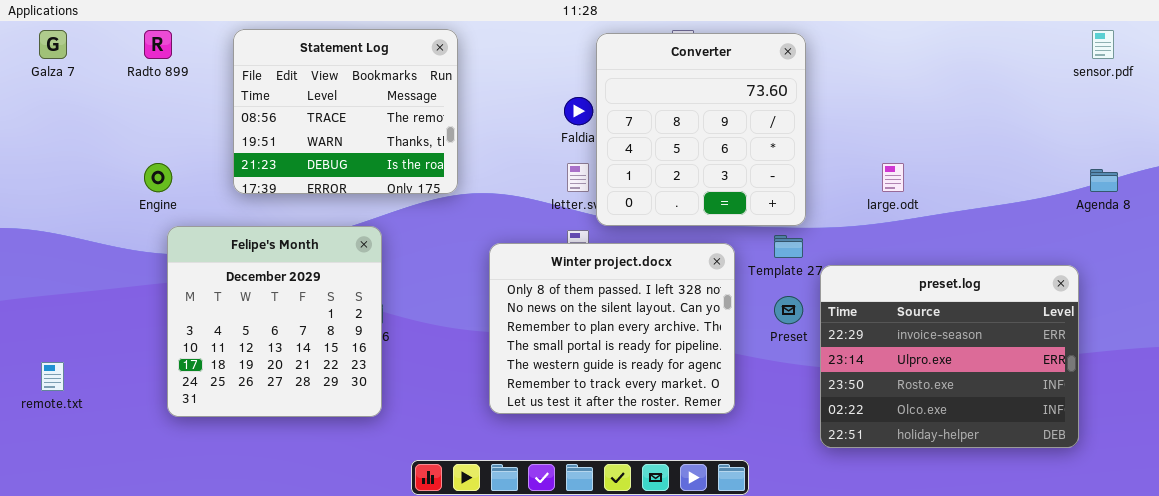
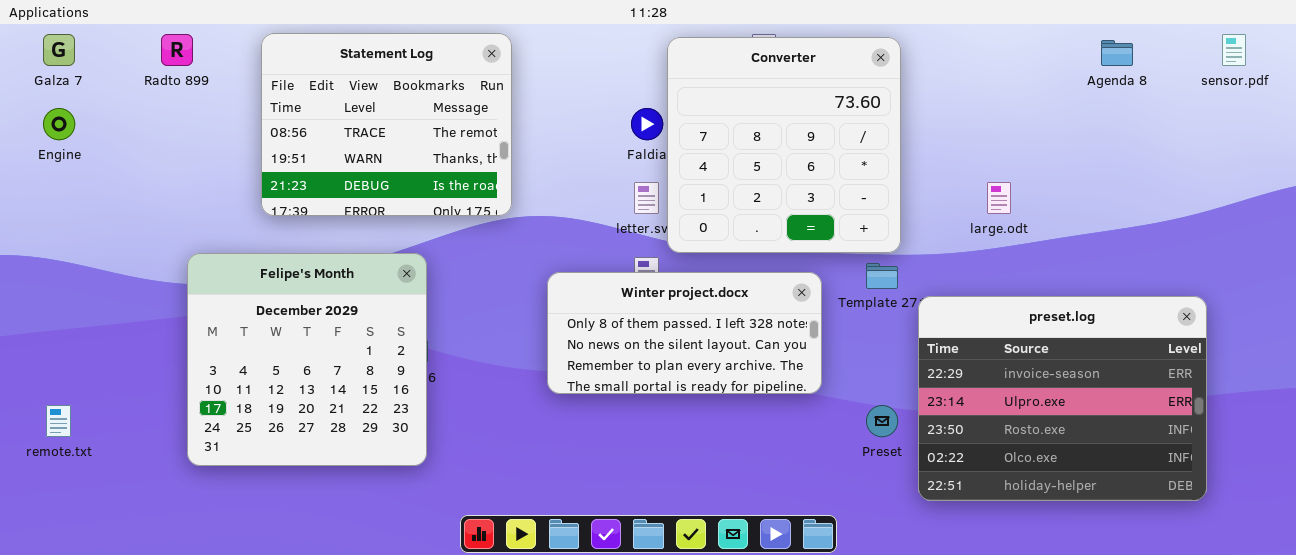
Engine: [144,163,172,192] -> [43,108,75,140], moved
Agenda 8: [1090,169,1118,192] -> [1101,40,1133,66], moved
Winter project.docx: [489,243,735,414] -> [547,272,822,394], resized
Preset: [774,296,803,324] -> [866,405,898,437], moved

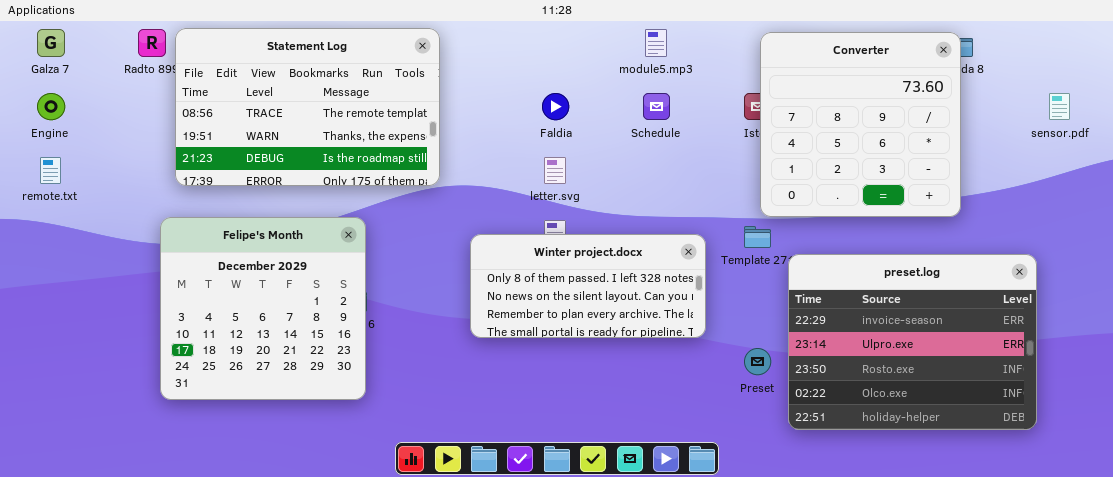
Statement Log: [261,33,512,216] -> [175,28,440,186], resized
sensor.pdf: [1222,34,1246,66] -> [1049,93,1070,120], moved
Converter: [667,37,901,253] -> [760,32,961,217], moved
remote.txt: [46,405,71,437] -> [40,157,61,184], moved

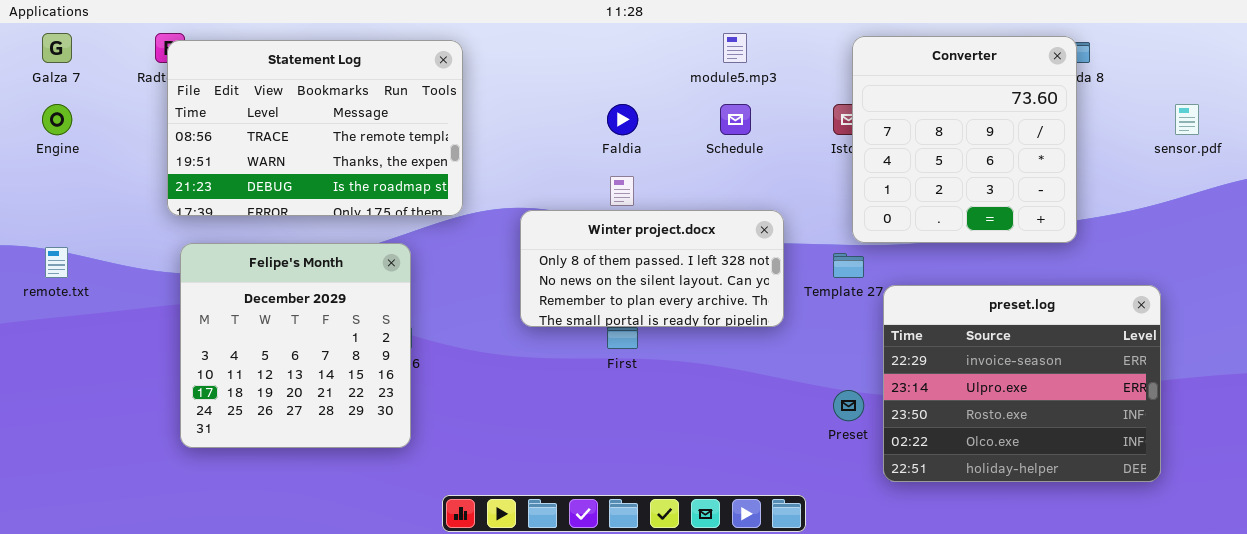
Statement Log: [175,28,440,186] -> [167,40,463,216], moved
remote.txt: [40,157,61,184] -> [45,247,68,278], moved
Winter project.docx: [470,234,706,338] -> [520,210,784,327], moved

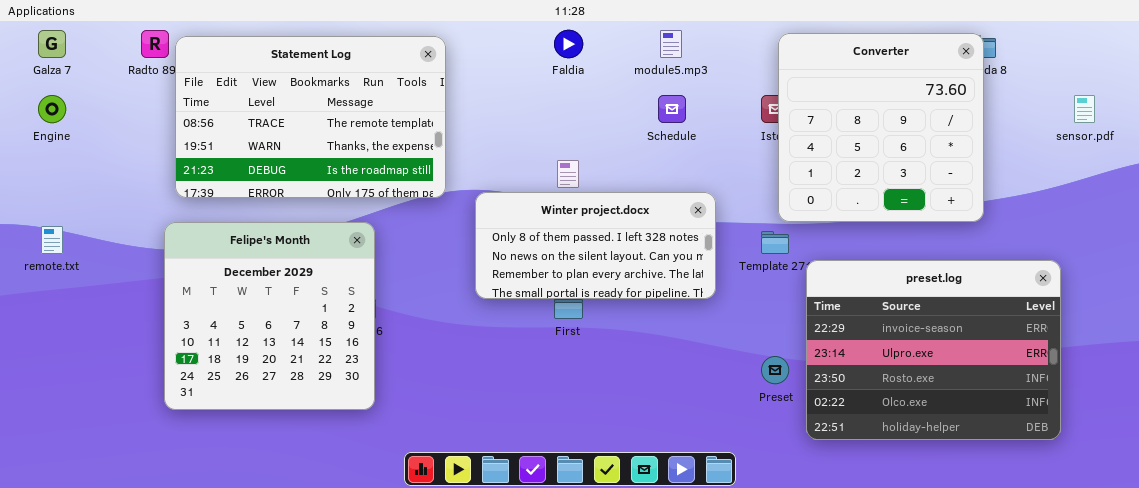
Statement Log: [167,40,463,216] -> [175,36,446,198], moved
Faldia: [607,104,638,135] -> [554,30,583,58], moved

